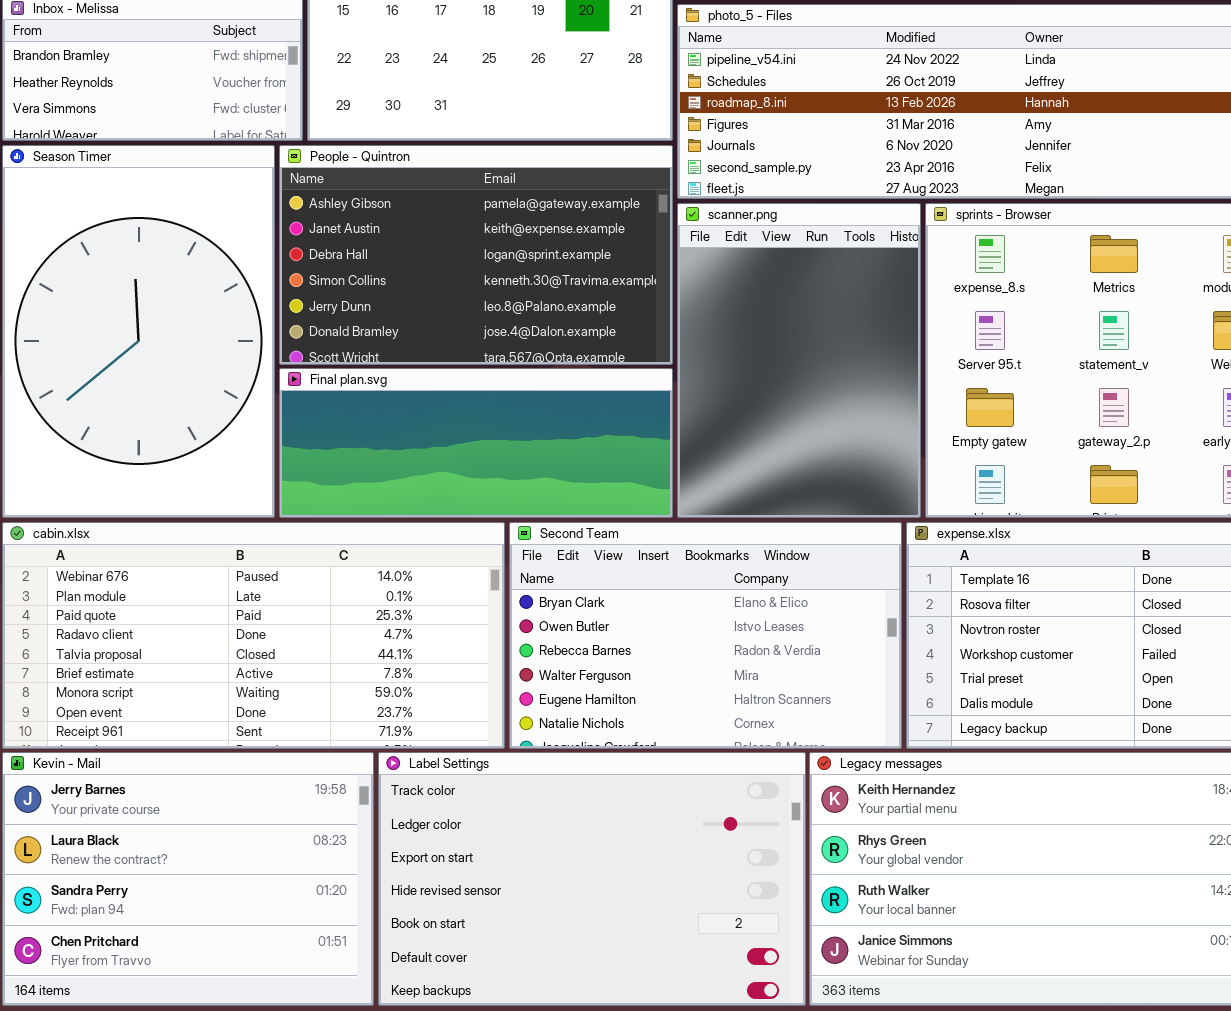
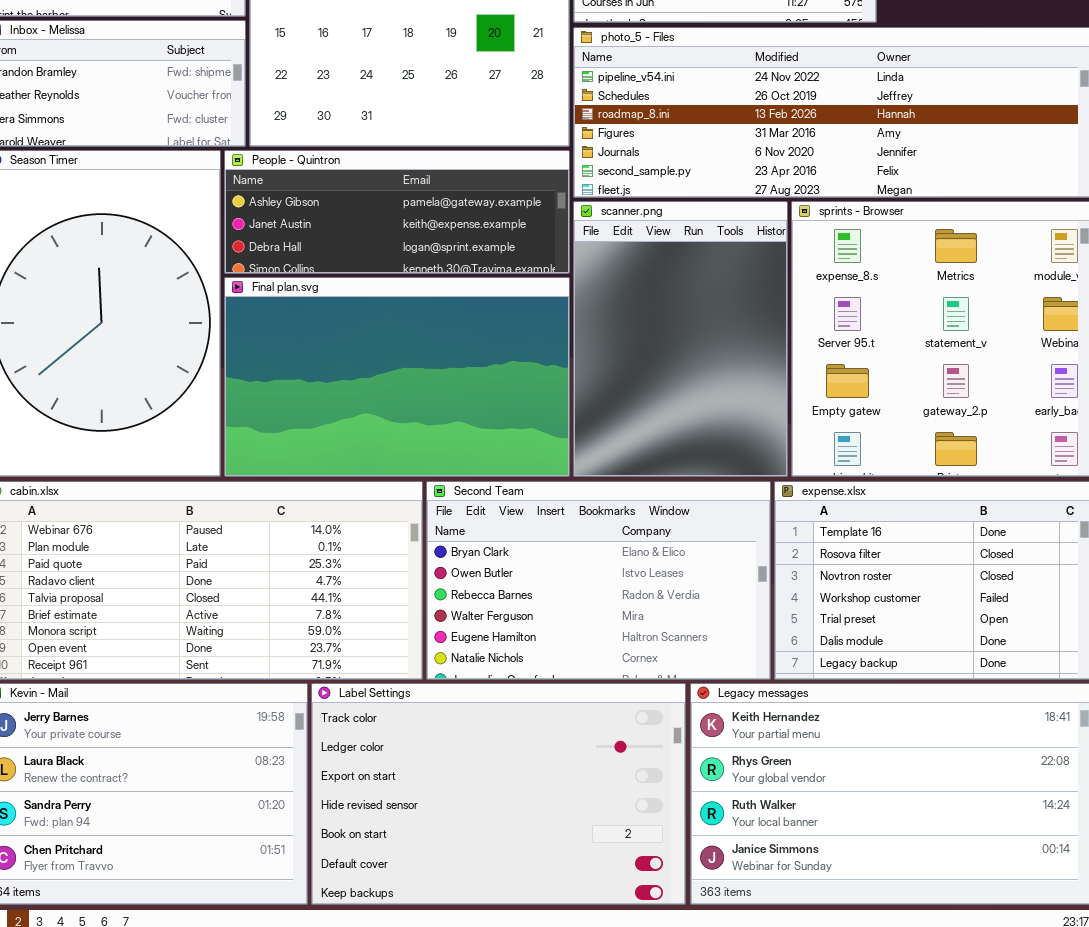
People - Quintron: [279,145,673,365] -> [224,150,570,274], resized
Final plan.svg: [279,368,673,518] -> [224,277,570,477], resized

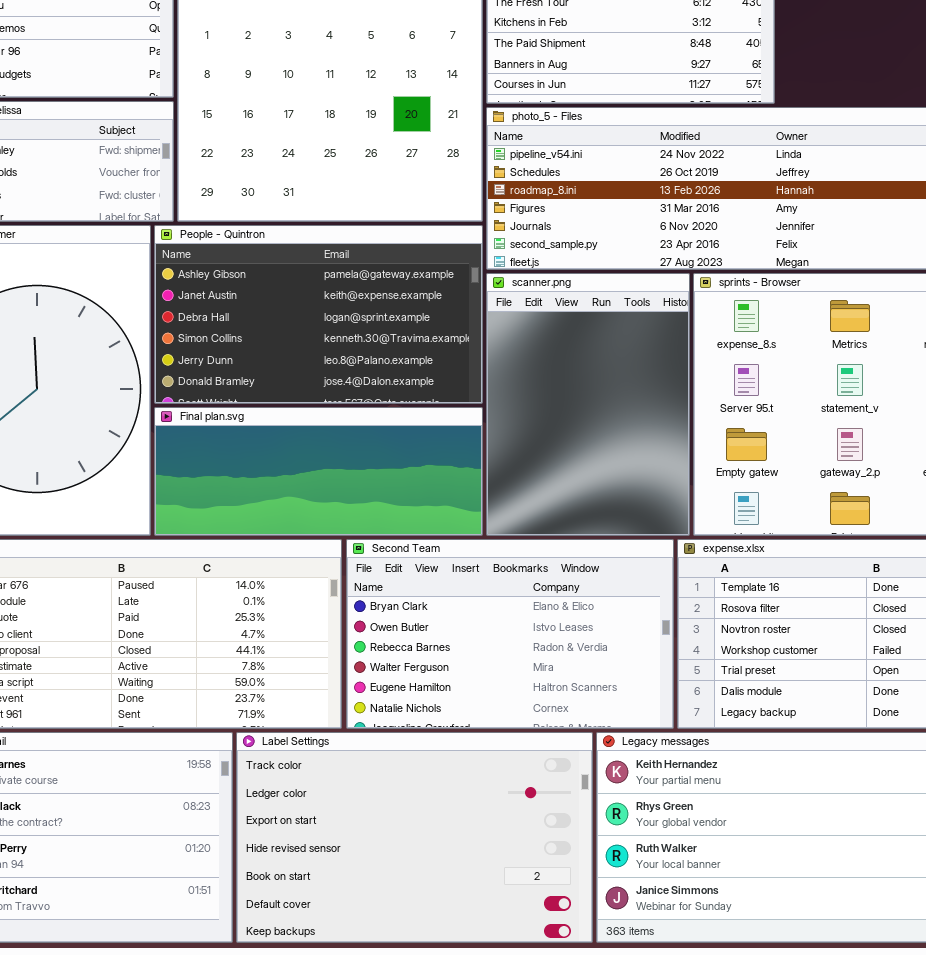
People - Quintron: [224,150,570,274] -> [154,225,483,404], resized
Final plan.svg: [224,277,570,477] -> [154,407,483,536], resized

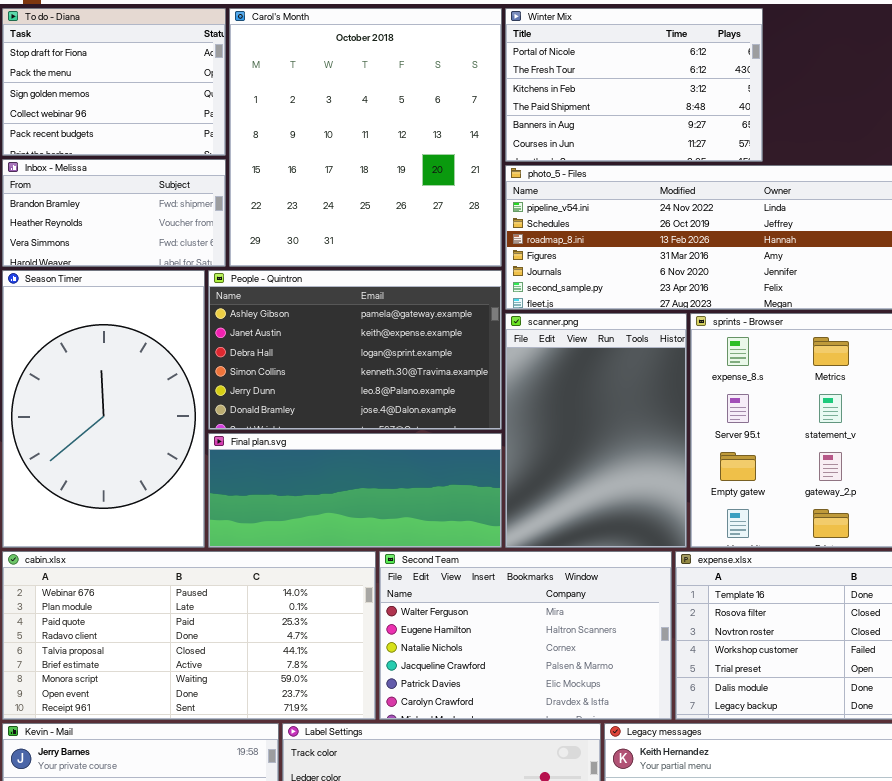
Second Team: [346,539,674,729] -> [379,551,672,720], scrolled down 3 rows

